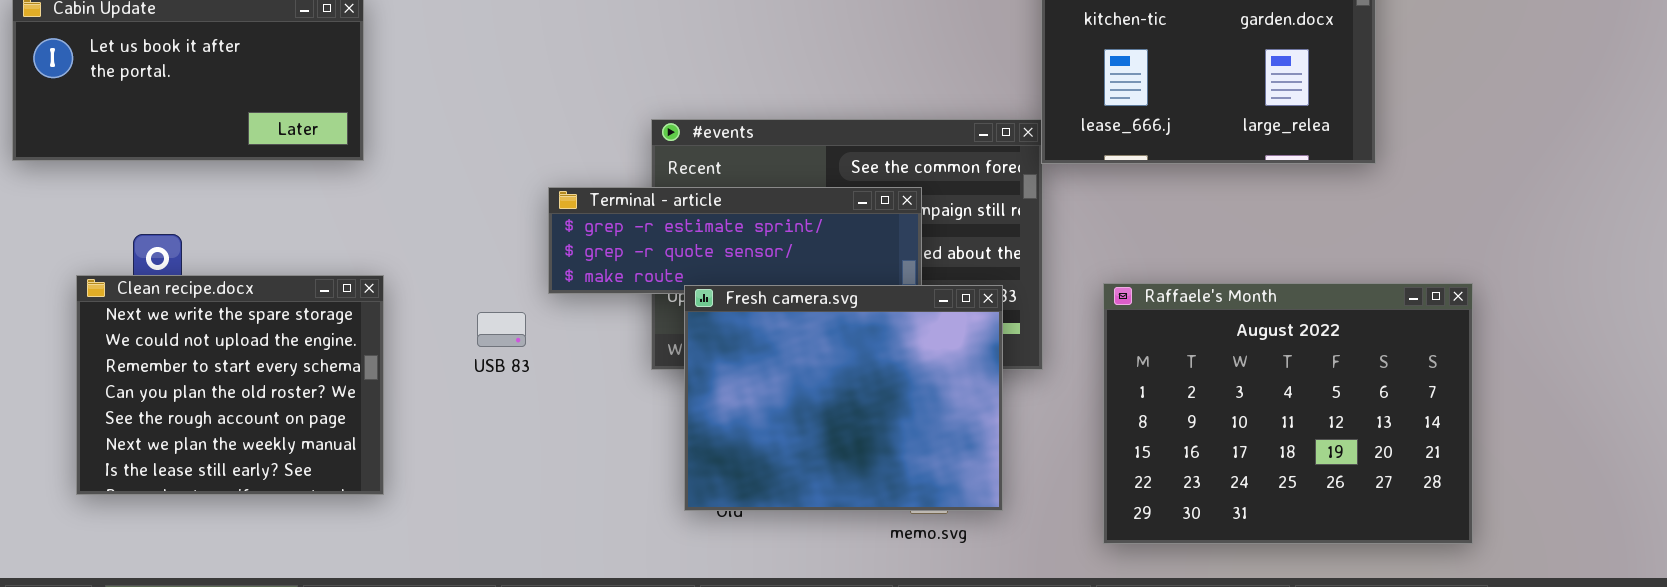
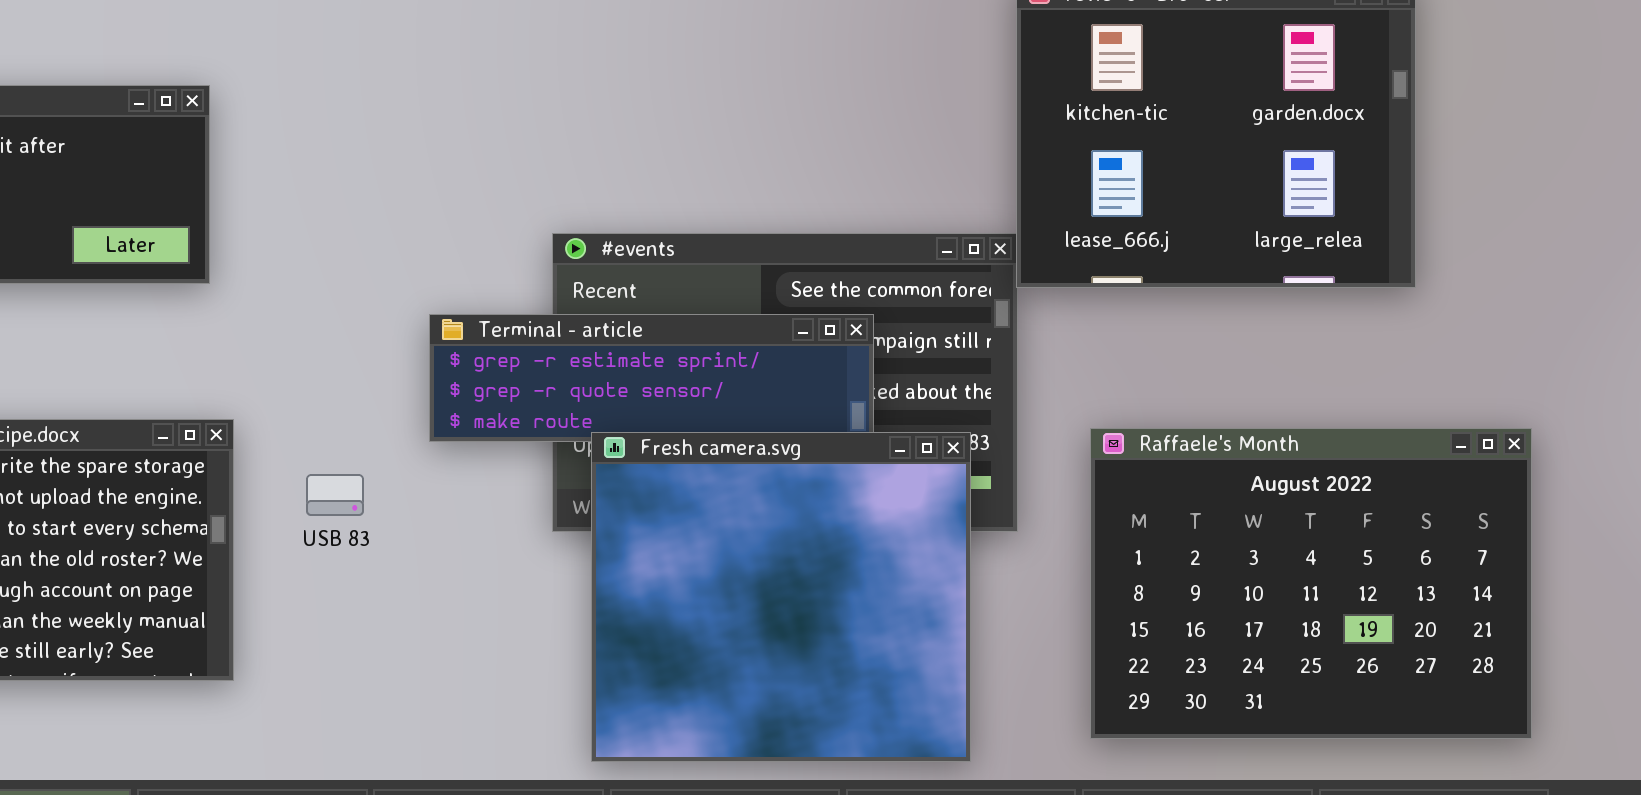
Fresh camera.svg: [684,285,1003,511] -> [591,432,971,762], resized
USB 83: [477,312,526,347] -> [306,474,364,516], moved

